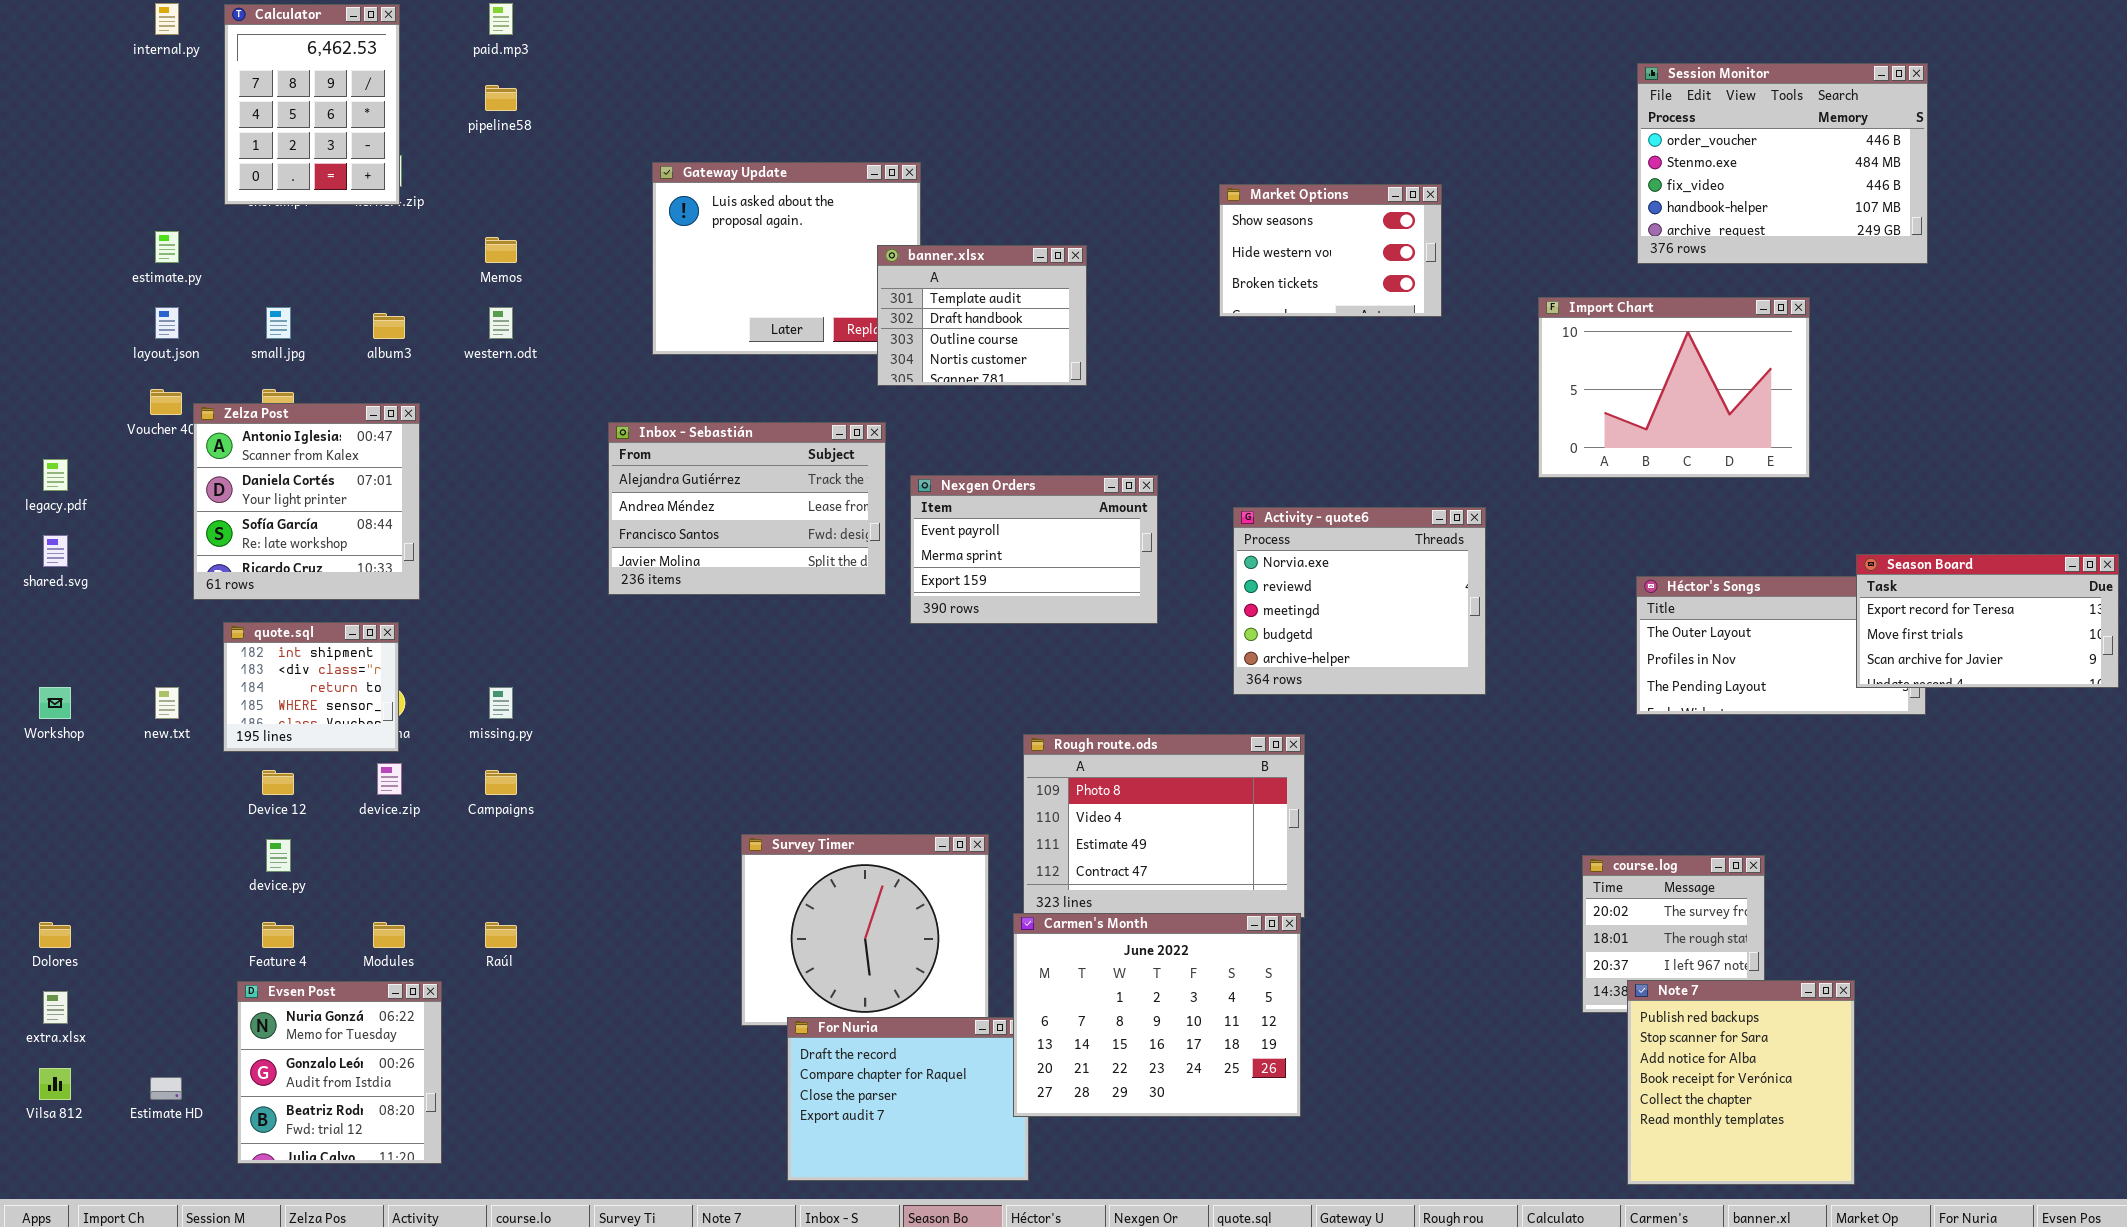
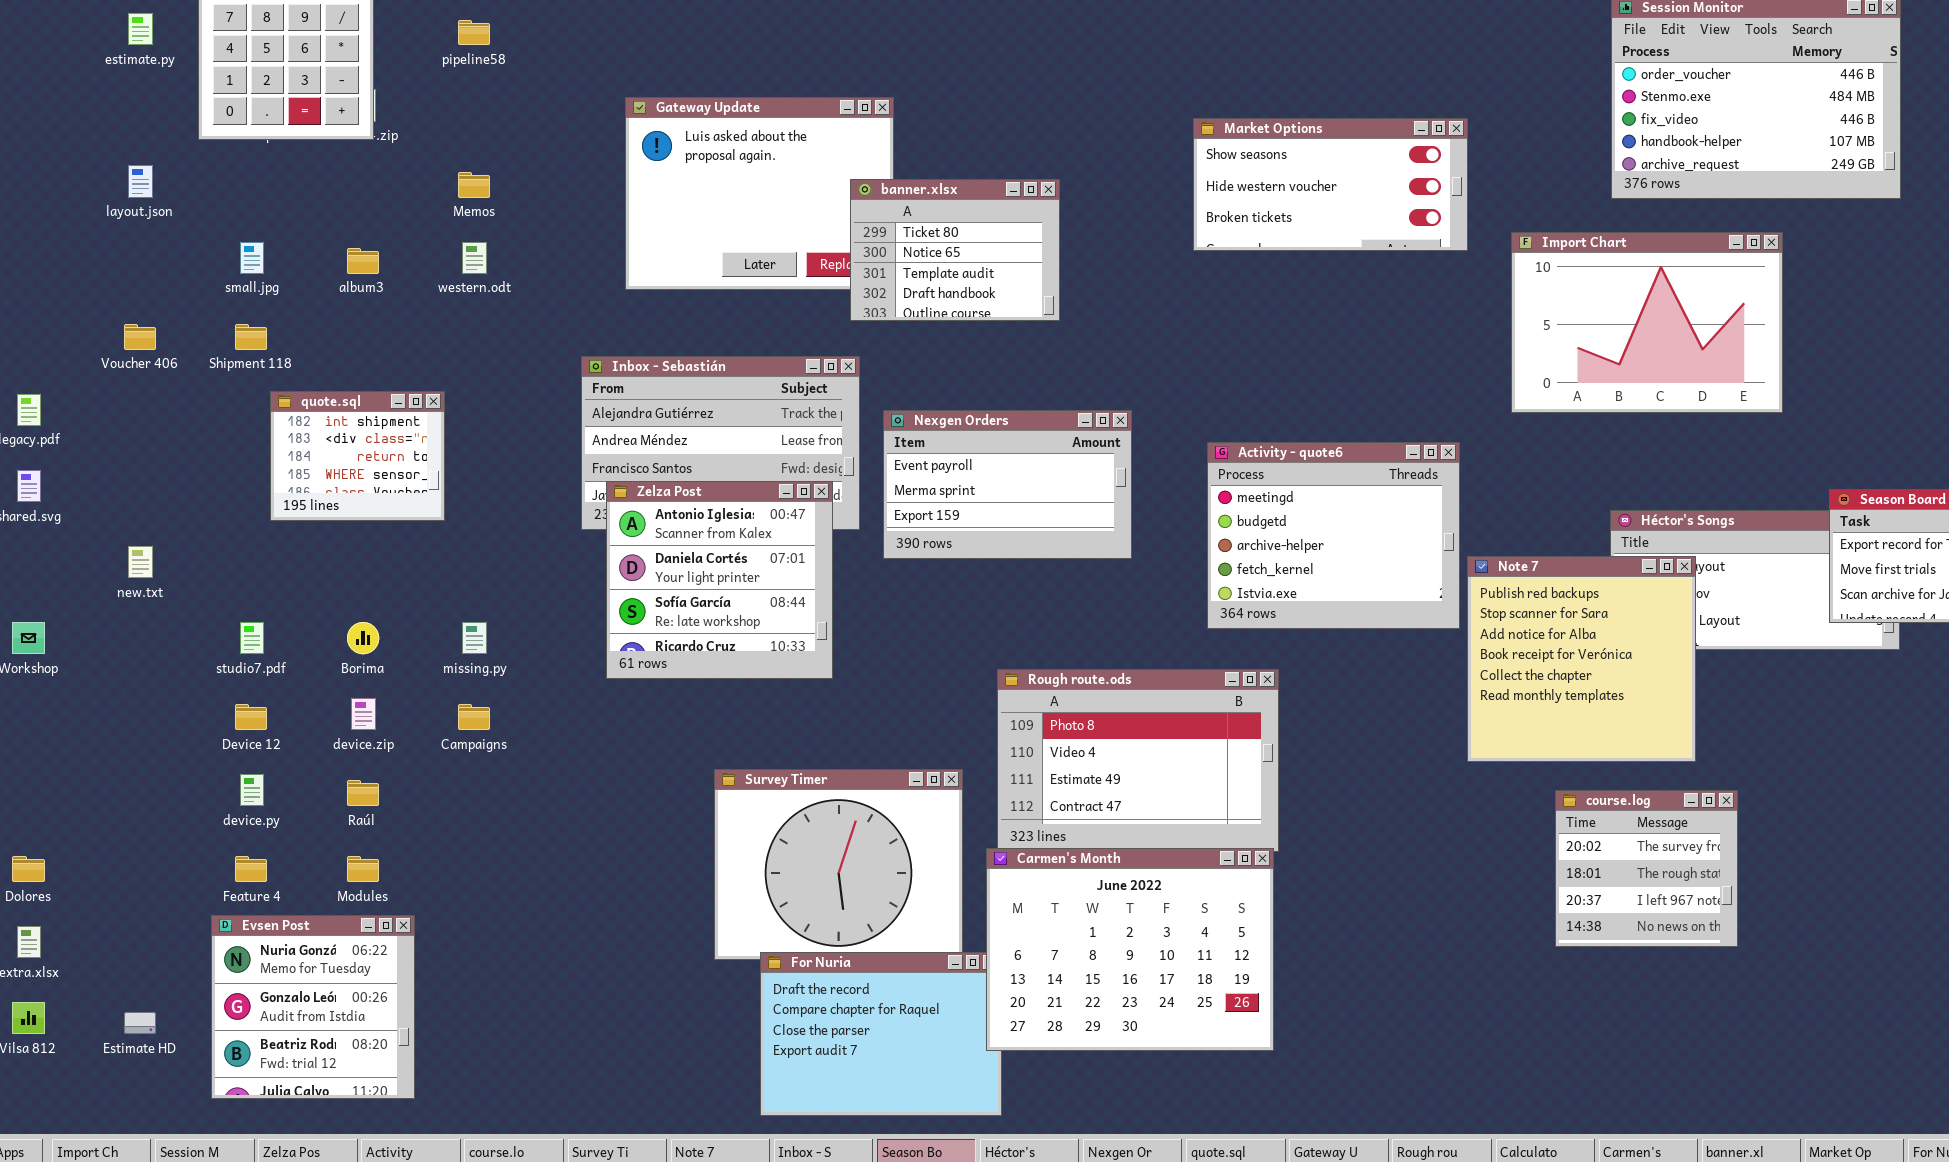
Market Options: [1219,184,1442,317] -> [1193,118,1468,251], resized
estimate.py: [155,231,179,263] -> [128,13,153,45], moved
banner.xlsx: [877,245,1087,386] -> [850,179,1060,321], scrolled up 2 rows
layout.json: [155,307,179,339] -> [128,165,153,198], moved
Zelza Post: [193,403,420,600] -> [606,481,833,679], moved
Activity - quote6: [1233,507,1486,695] -> [1207,442,1460,629], scrolled down 2 rows
quote.sql: [223,622,399,752] -> [270,391,445,521], moved
new.txt: [155,687,179,719] -> [128,546,153,578], moved
Raúl: [485,922,517,948] -> [347,780,379,806], moved
Note 7: [1627,980,1855,1185] -> [1467,556,1696,762], moved

